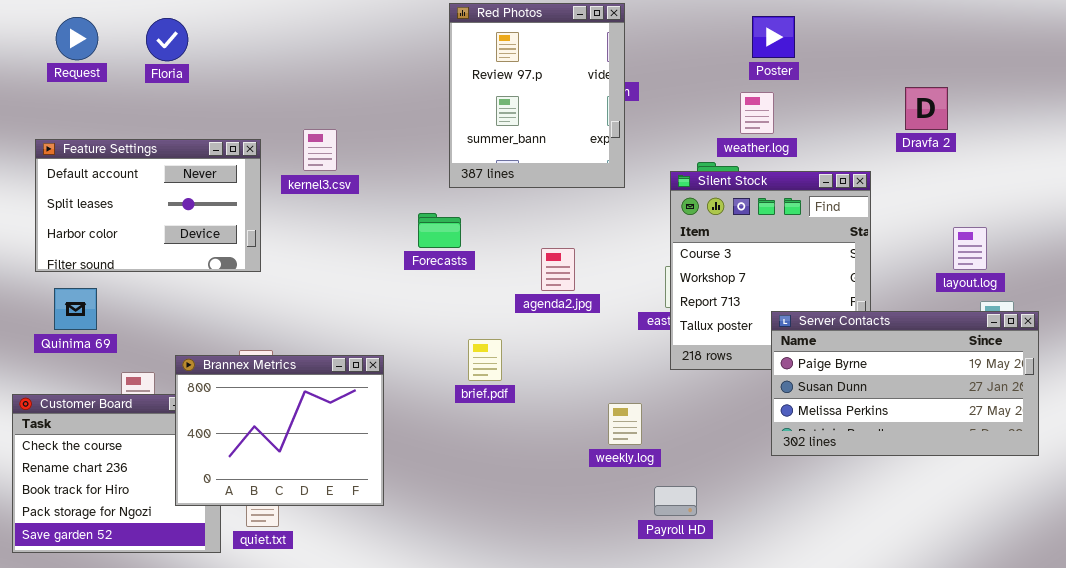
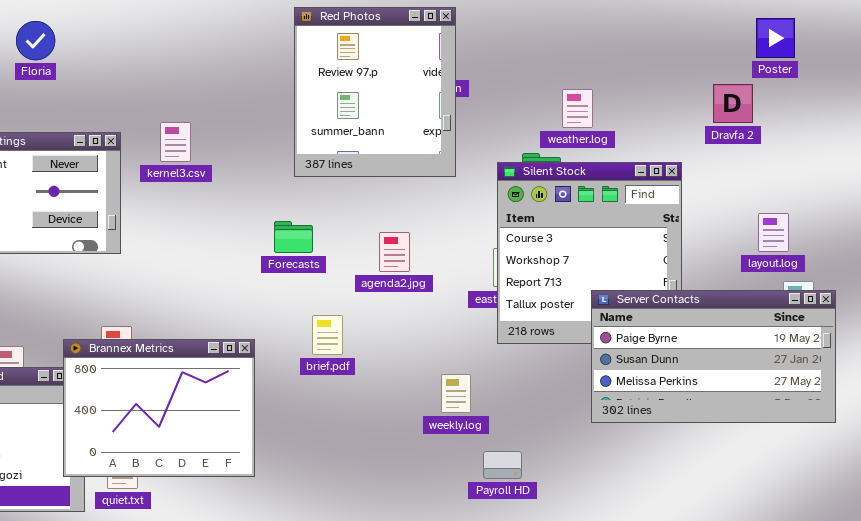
Poster: [752,16,795,58] -> [756,18,795,58], moved
Forecasts: [418,213,461,248] -> [274,221,313,253], moved
Brannex Metrics: [175,355,384,506] -> [63,339,255,477], moved

